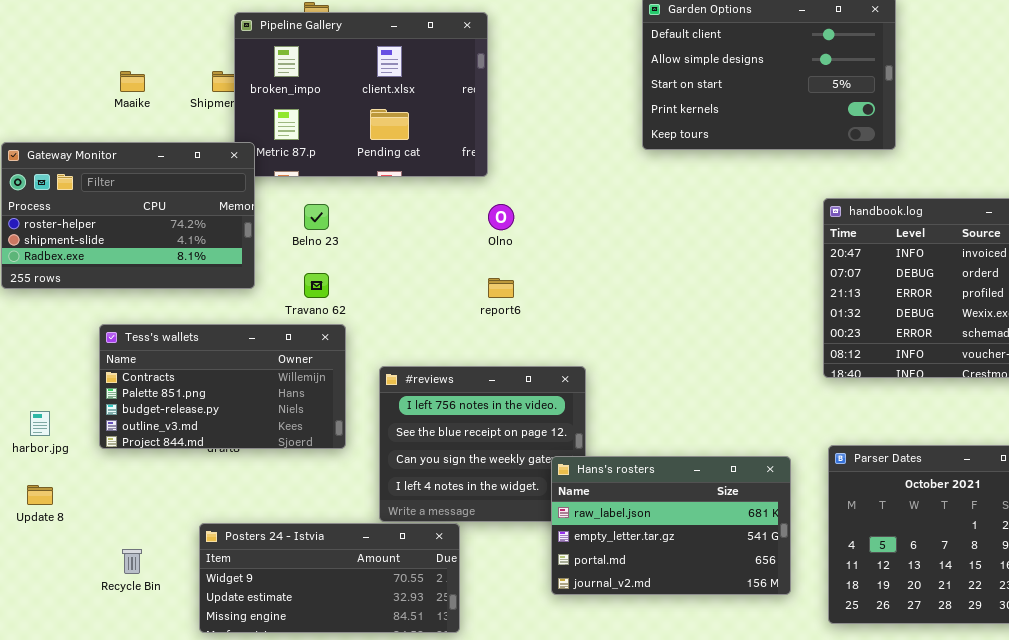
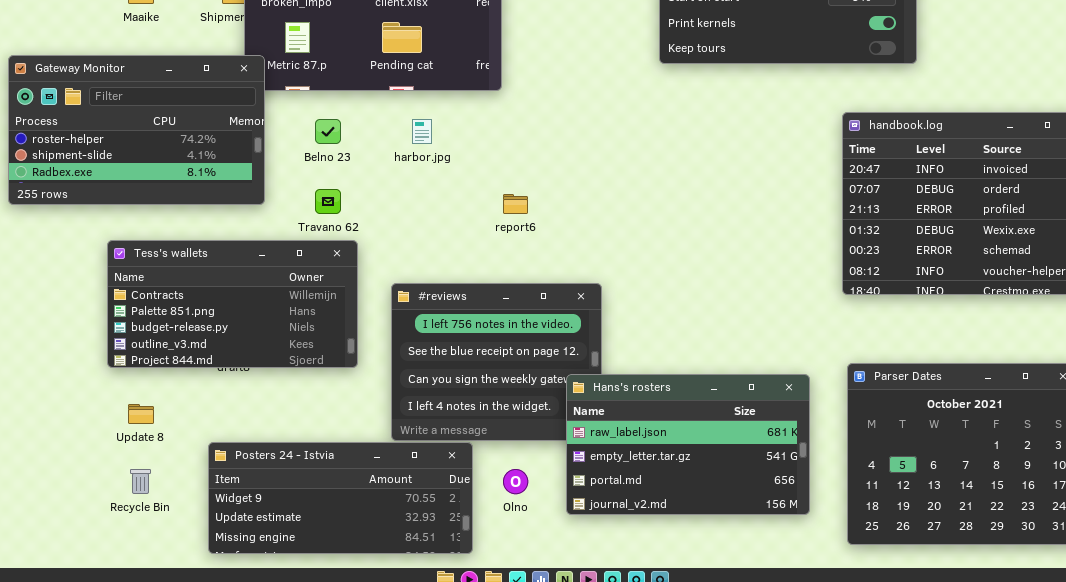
Olno: [488,204,514,230] -> [503,469,528,494], moved
harbor.jpg: [30,411,50,436] -> [412,119,432,144], moved
Update 8: [27,485,53,505] -> [128,404,154,424], moved

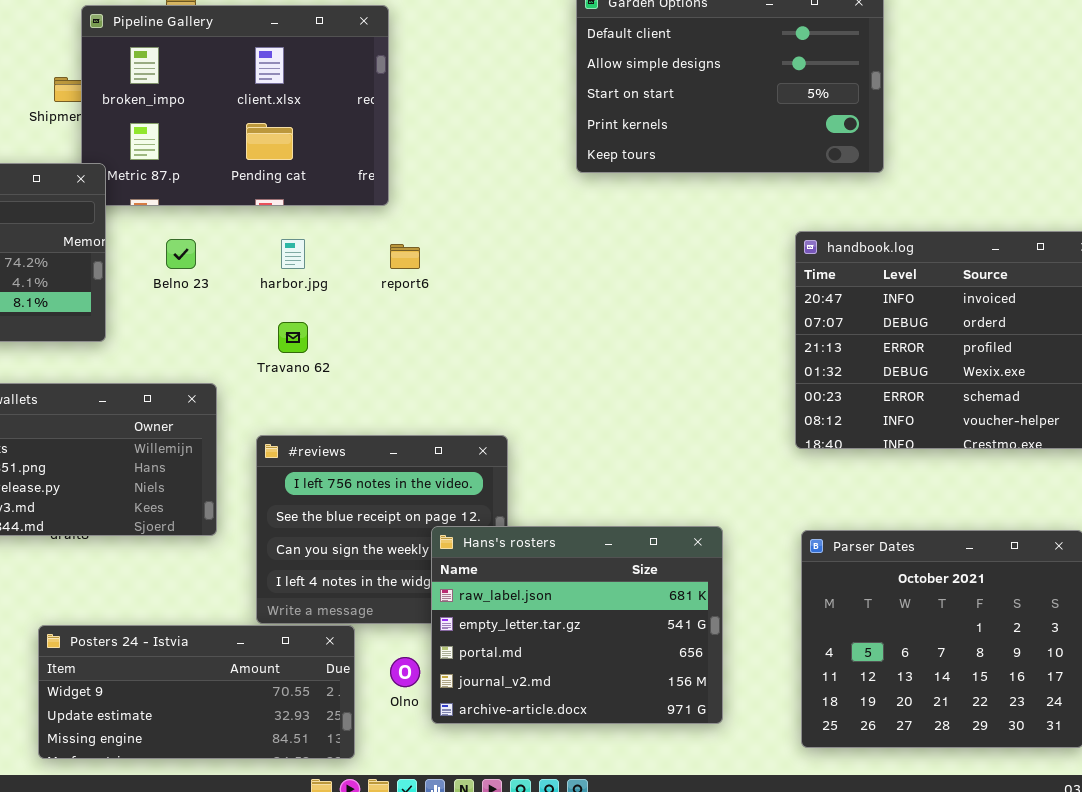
Travano 62: [315,189,341,214] -> [278,322,308,353], moved
report6: [503,194,528,214] -> [390,244,420,269], moved
Hans's rosters: [566,374,810,515] -> [431,526,723,724], moved, resized

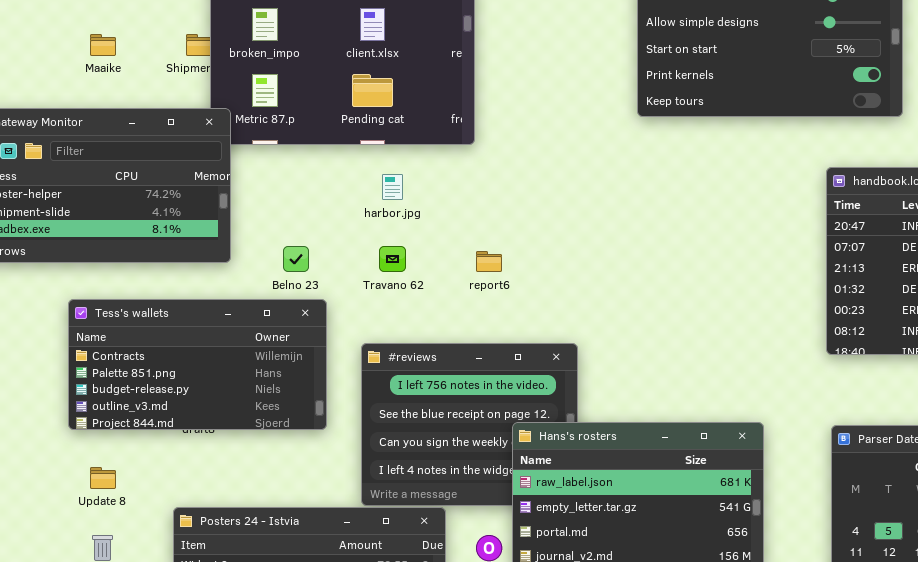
Belno 23: [166,239,196,269] -> [283,246,309,272], moved
report6: [390,244,420,269] -> [476,251,502,272], moved

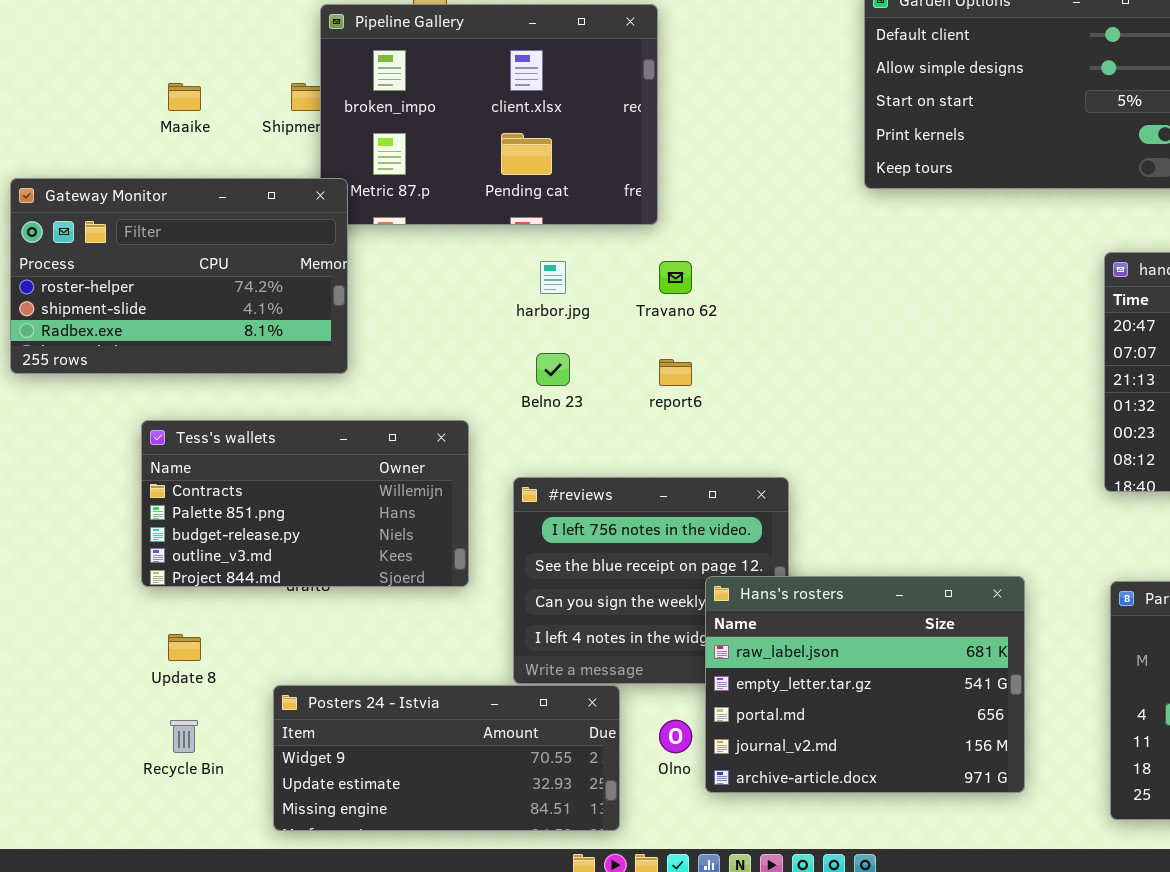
Belno 23: [283,246,309,272] -> [536,353,570,386], moved
Travano 62: [379,246,406,272] -> [659,261,692,294], moved

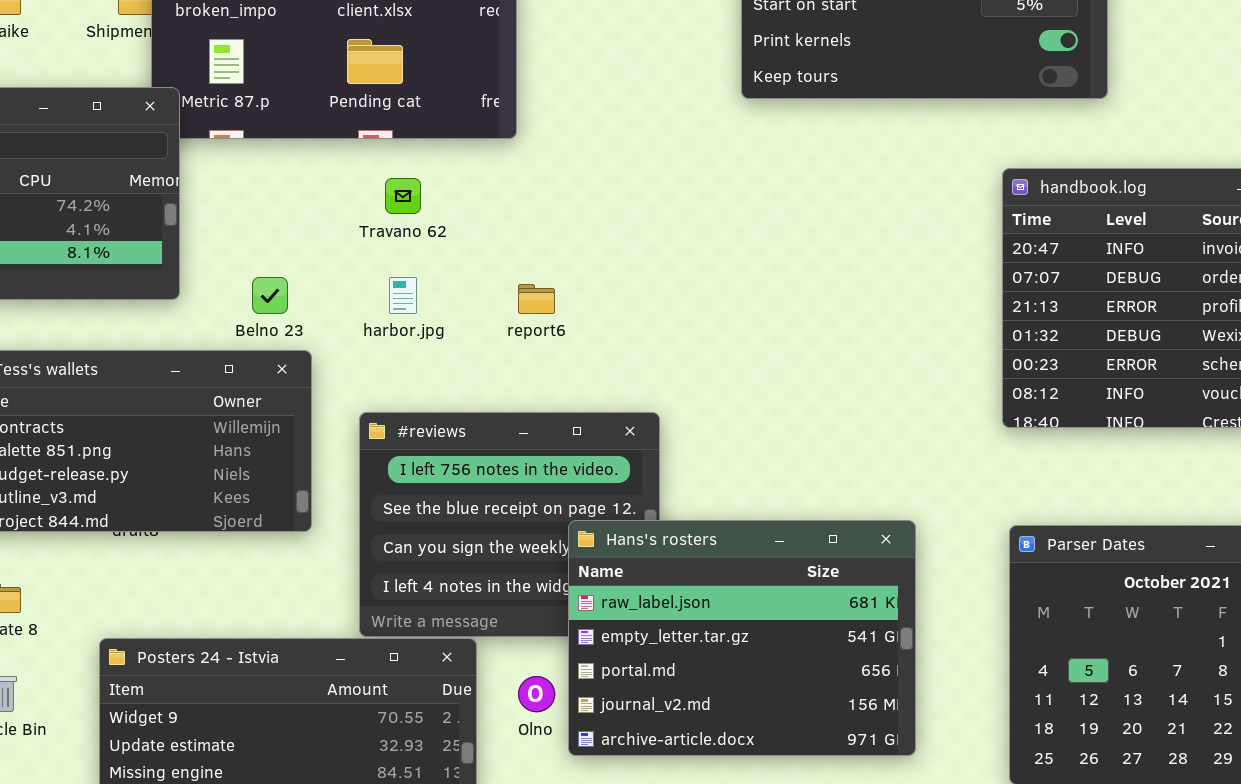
harbor.jpg: [540,261,566,294] -> [389,277,417,314], moved
Travano 62: [659,261,692,294] -> [385,178,421,214], moved
Belno 23: [536,353,570,386] -> [252,277,288,314], moved

